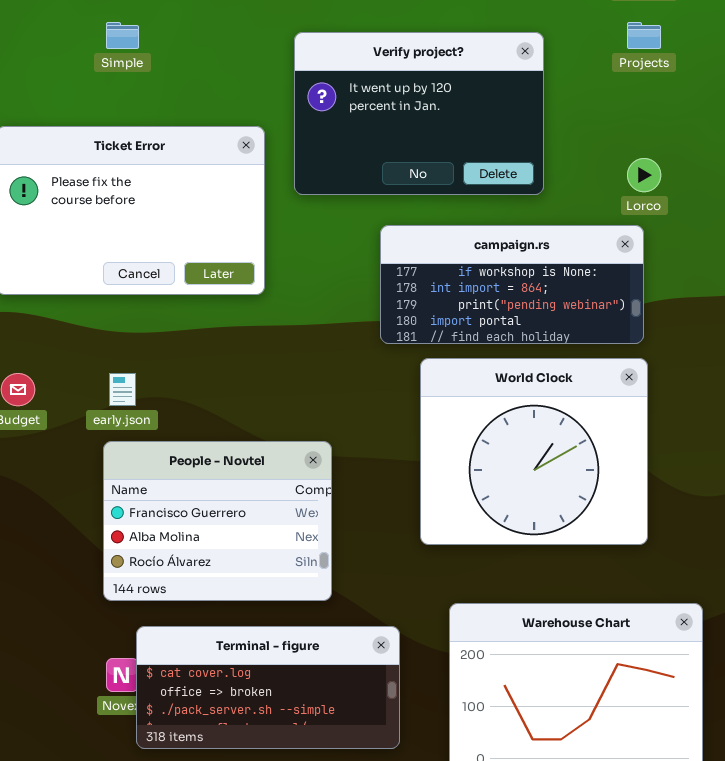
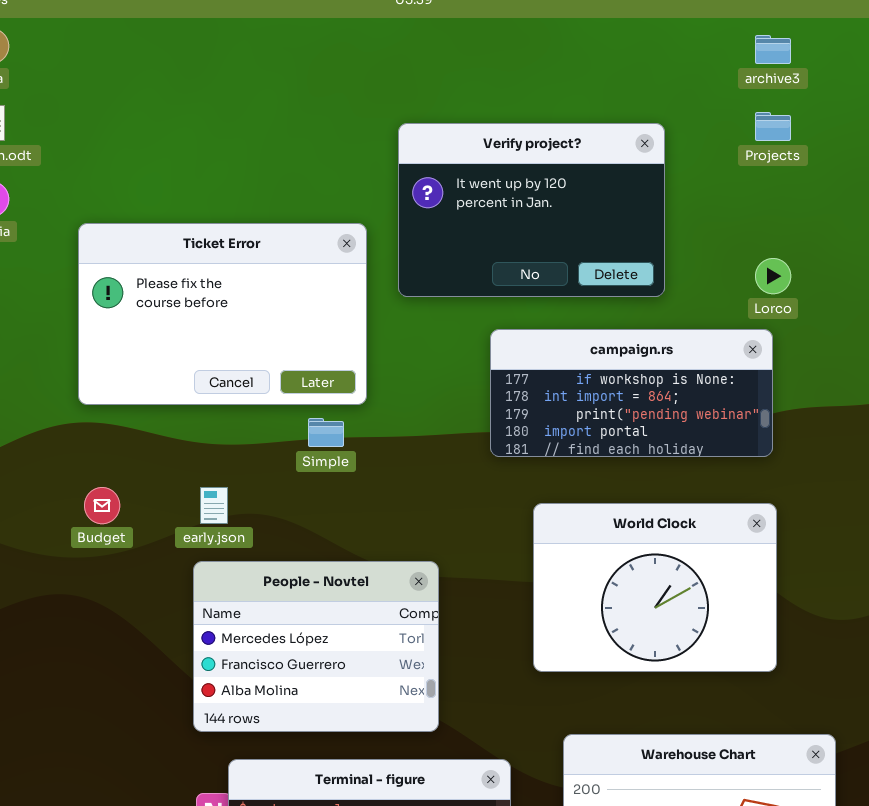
Simple: [106,22,139,49] -> [308,418,344,447], moved
World Clock: [420,358,648,545] -> [533,503,777,672], resized
People - Novtel: [103,441,332,601] -> [193,561,439,732], scrolled up 1 row

